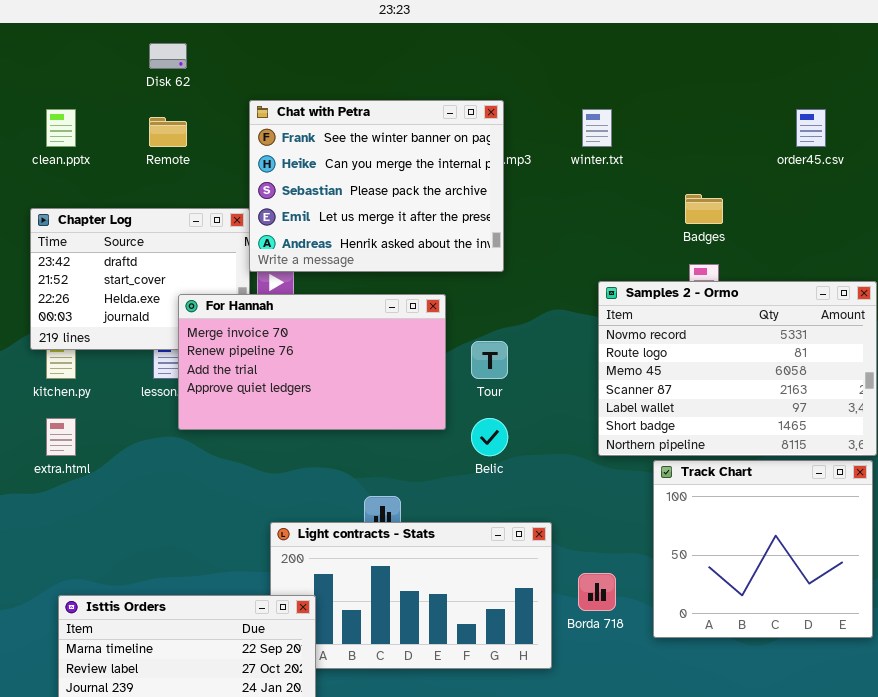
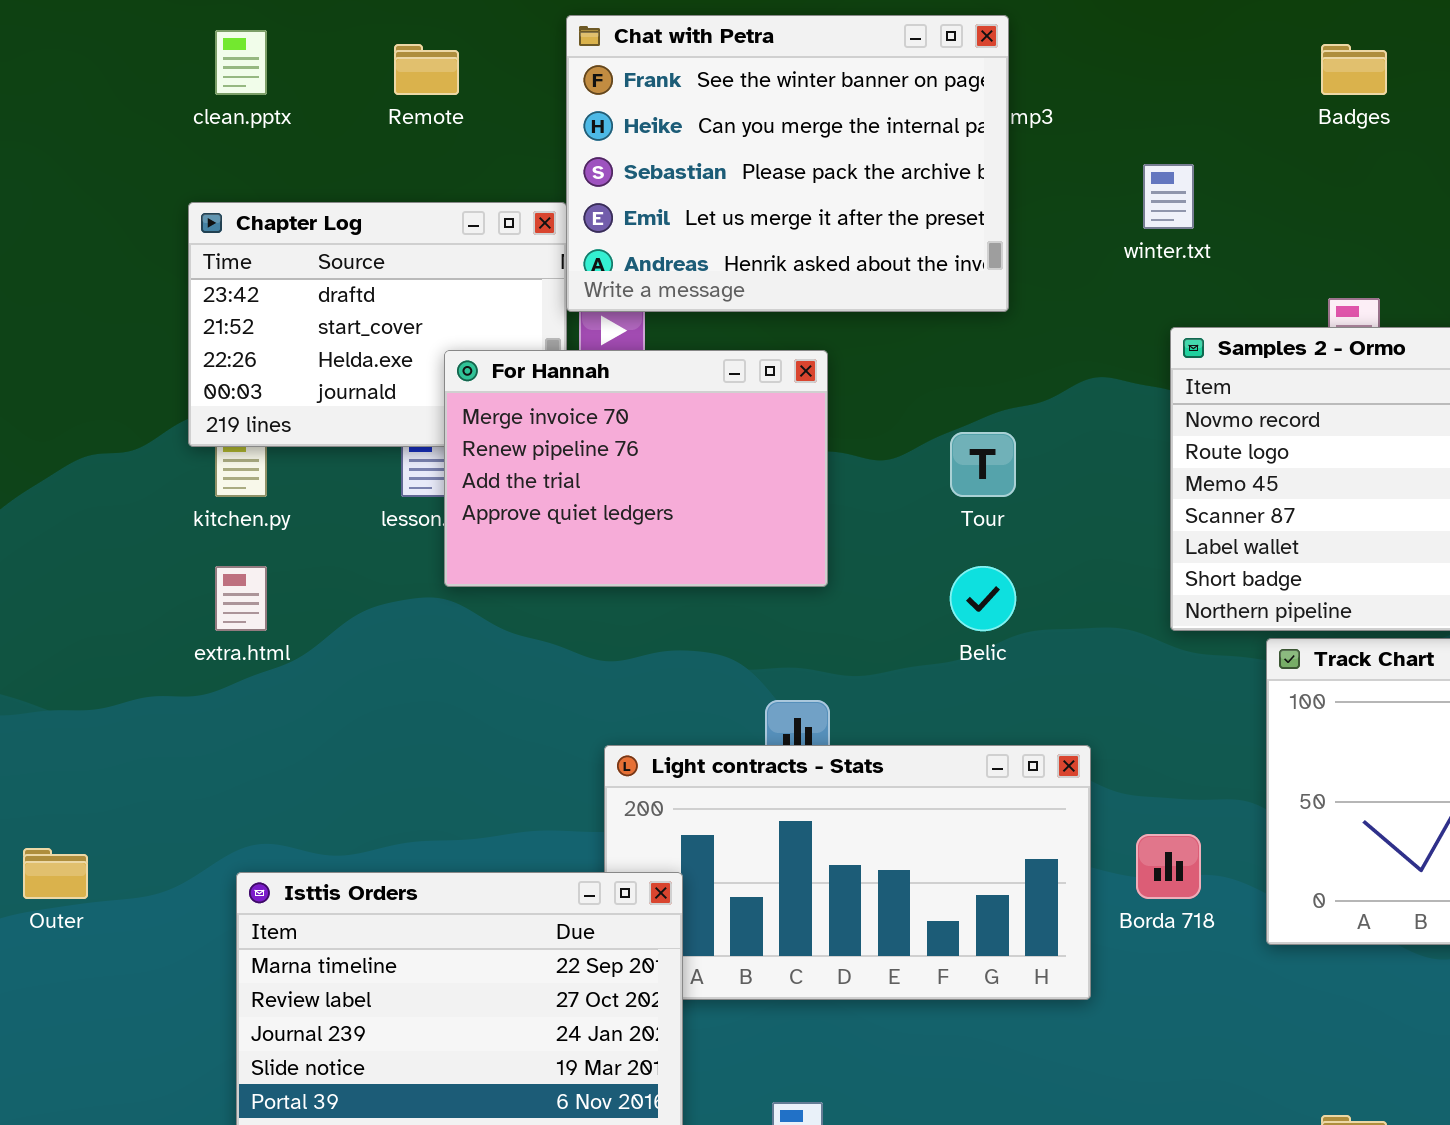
winter.txt: [582,109,612,147] -> [1143,164,1194,229], moved
Badges: [685,194,723,224] -> [1321,44,1387,95], moved
For Hannah: [178,294,446,430] -> [444,350,828,587], resized

